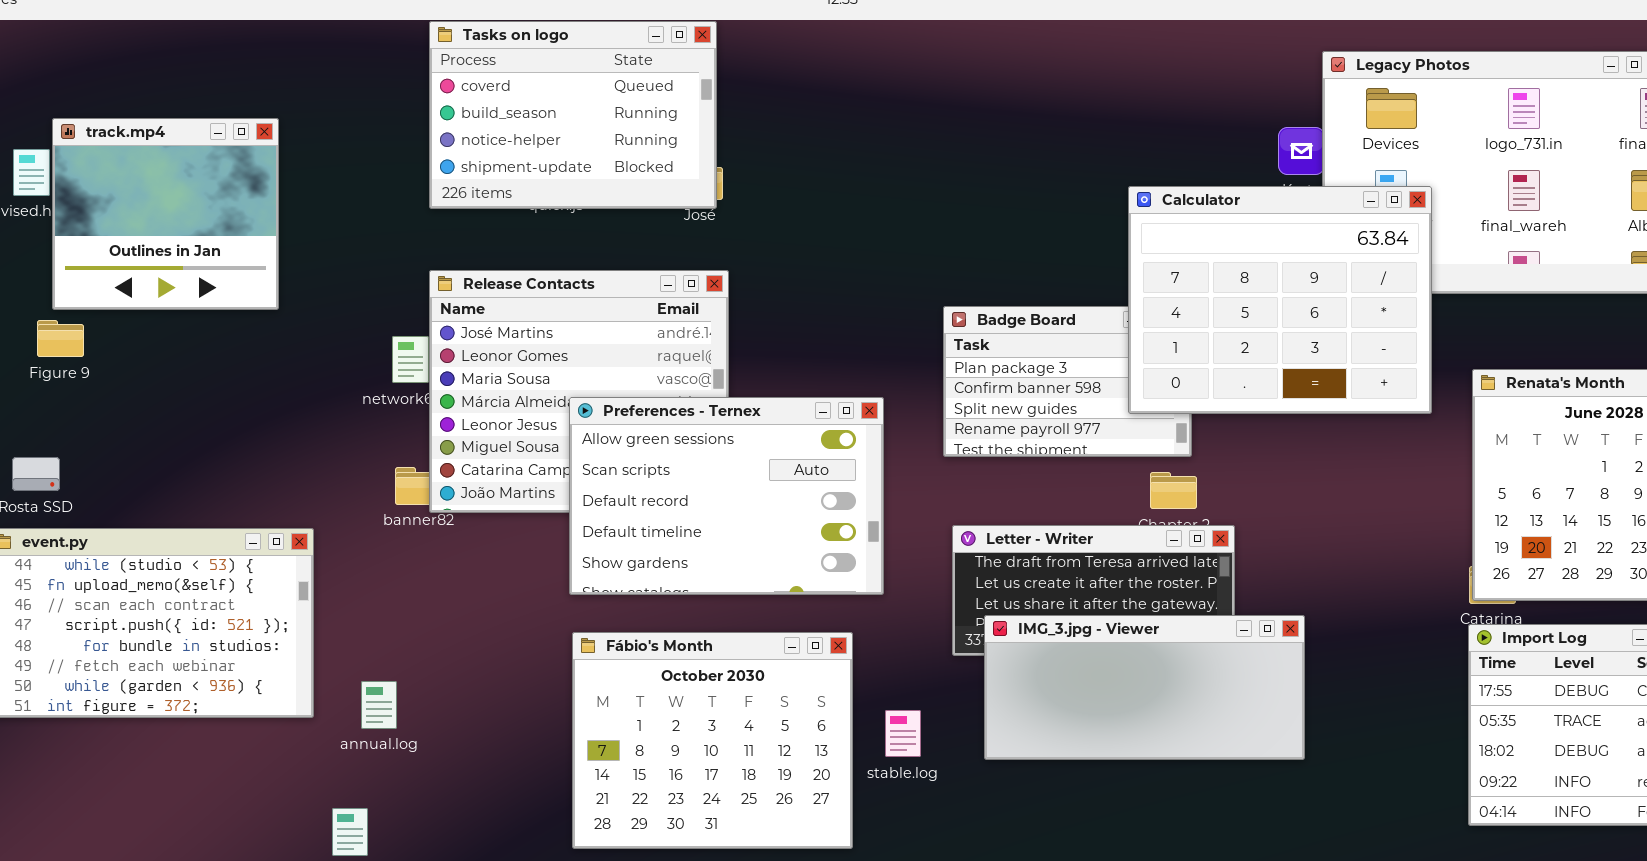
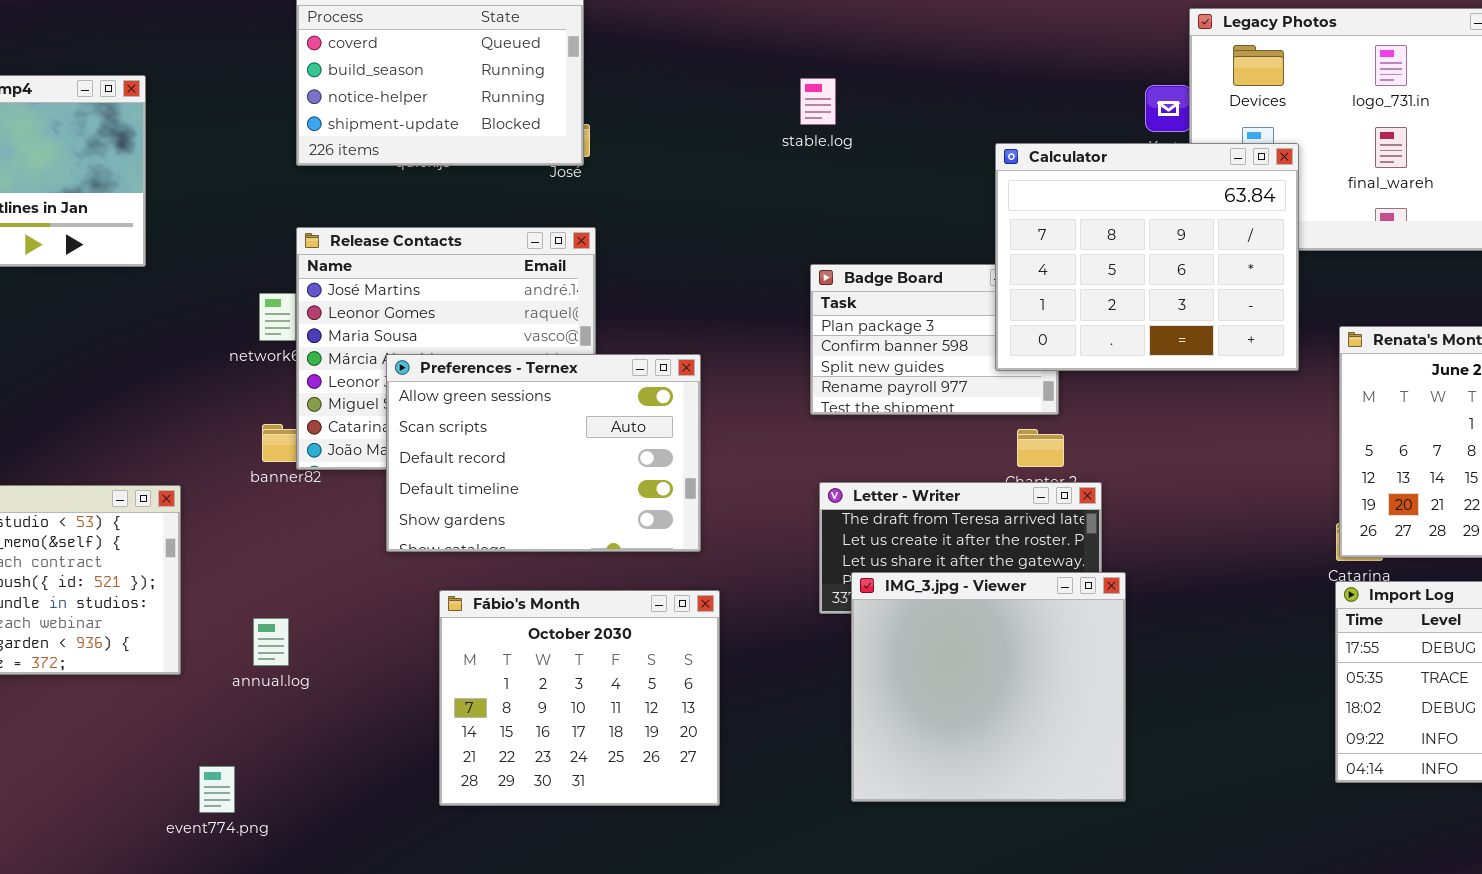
Preferences - Ternex: [569,397,884,595] -> [386,354,701,552], moved
IMG_3.jpg - Viewer: [984,615,1305,760] -> [851,572,1126,802], resized
annual.log: [361,681,397,729] -> [253,618,289,666], moved
stable.log: [885,710,921,757] -> [800,78,836,125], moved

